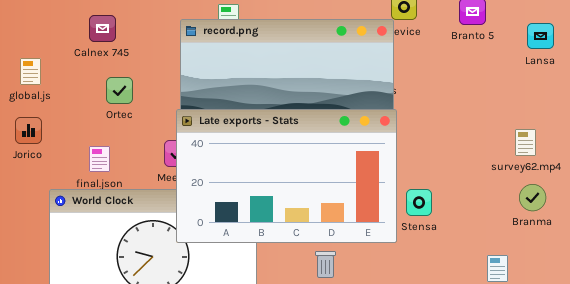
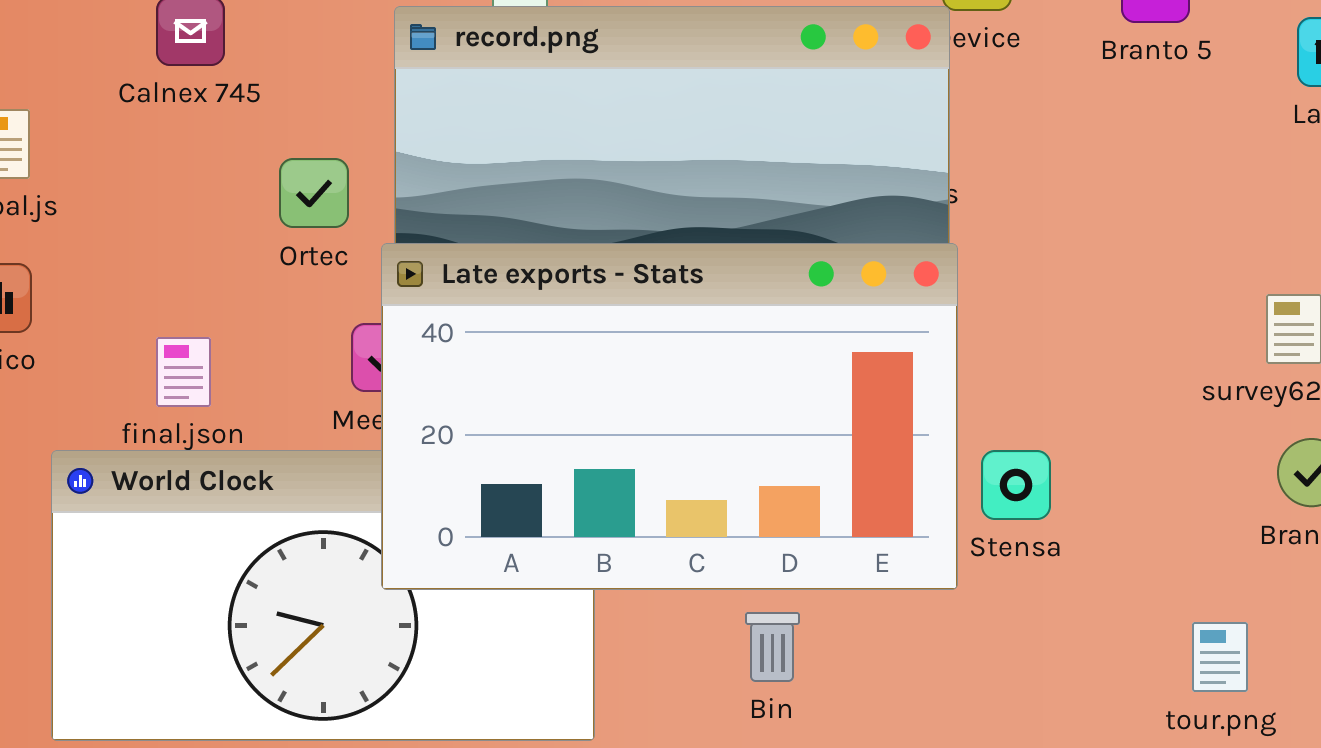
Ortec: [106,77,133,104] -> [279,158,349,228], moved

